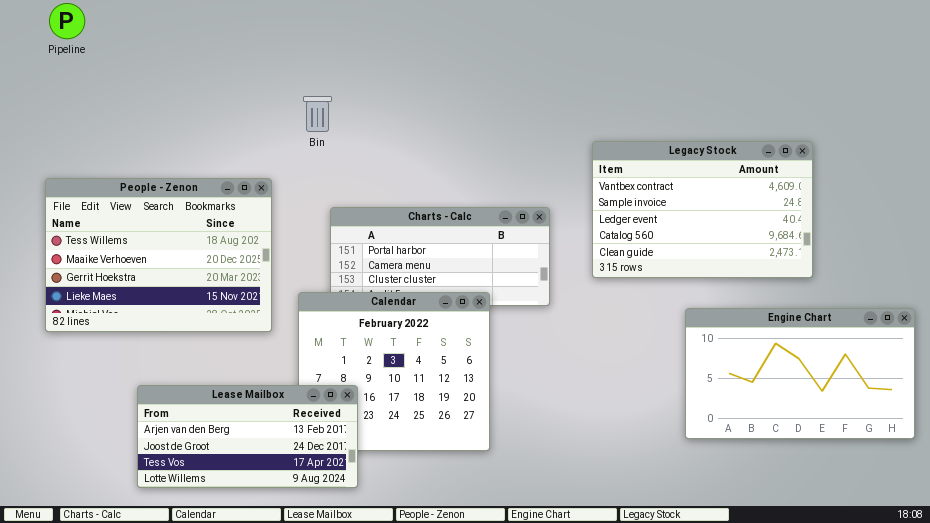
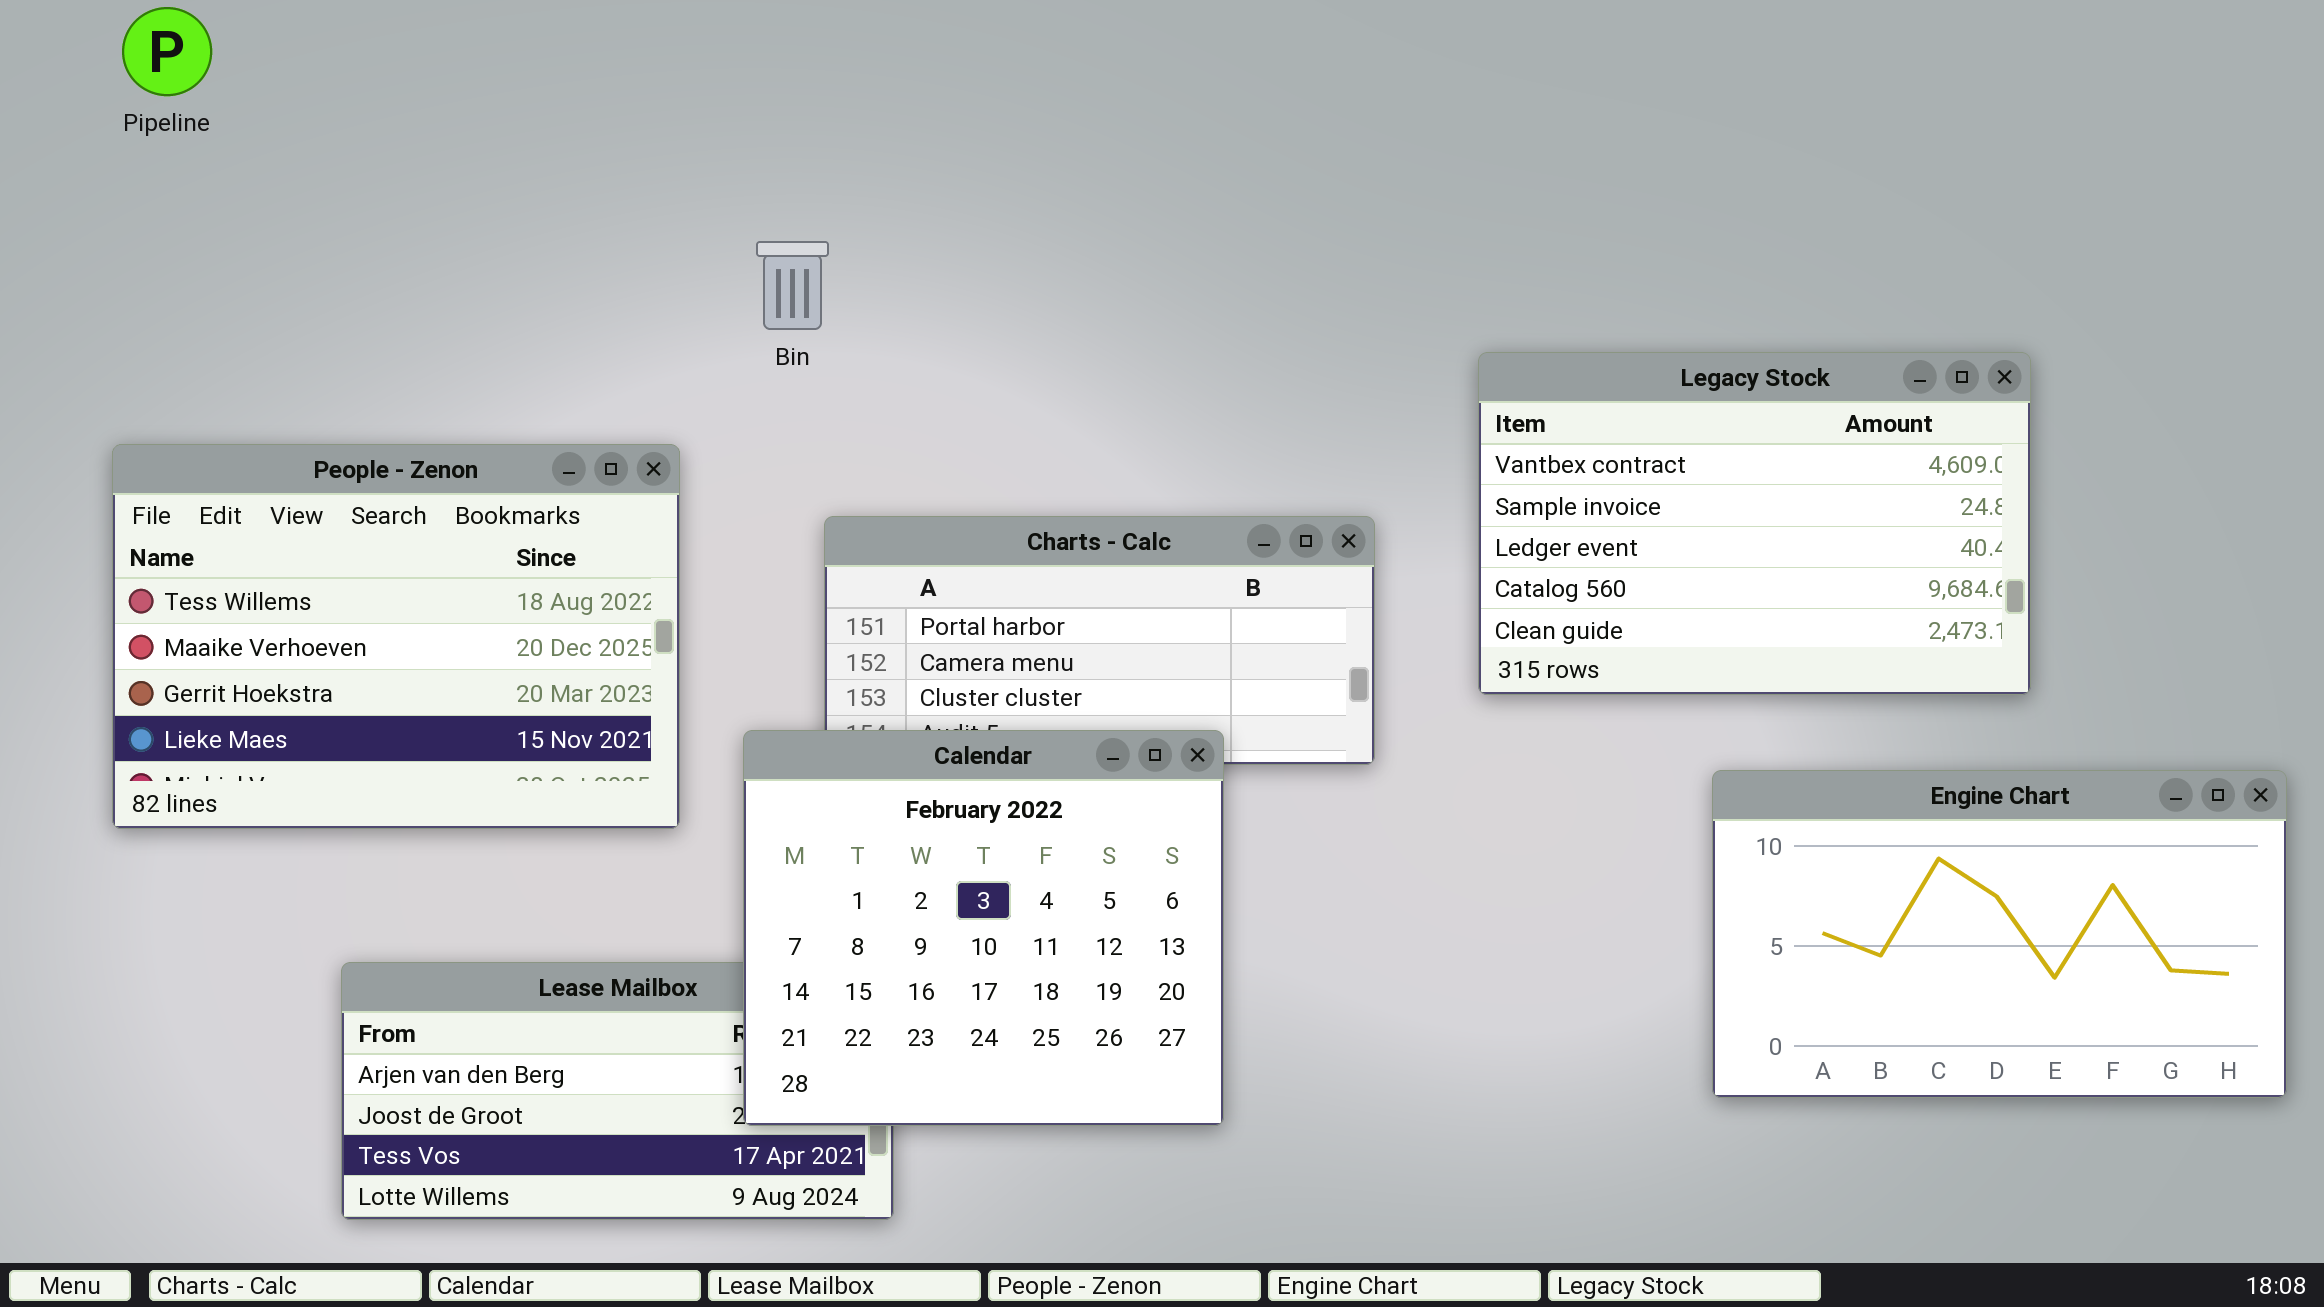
Calendar: [298,292,490,451] -> [743,730,1224,1126], raised

